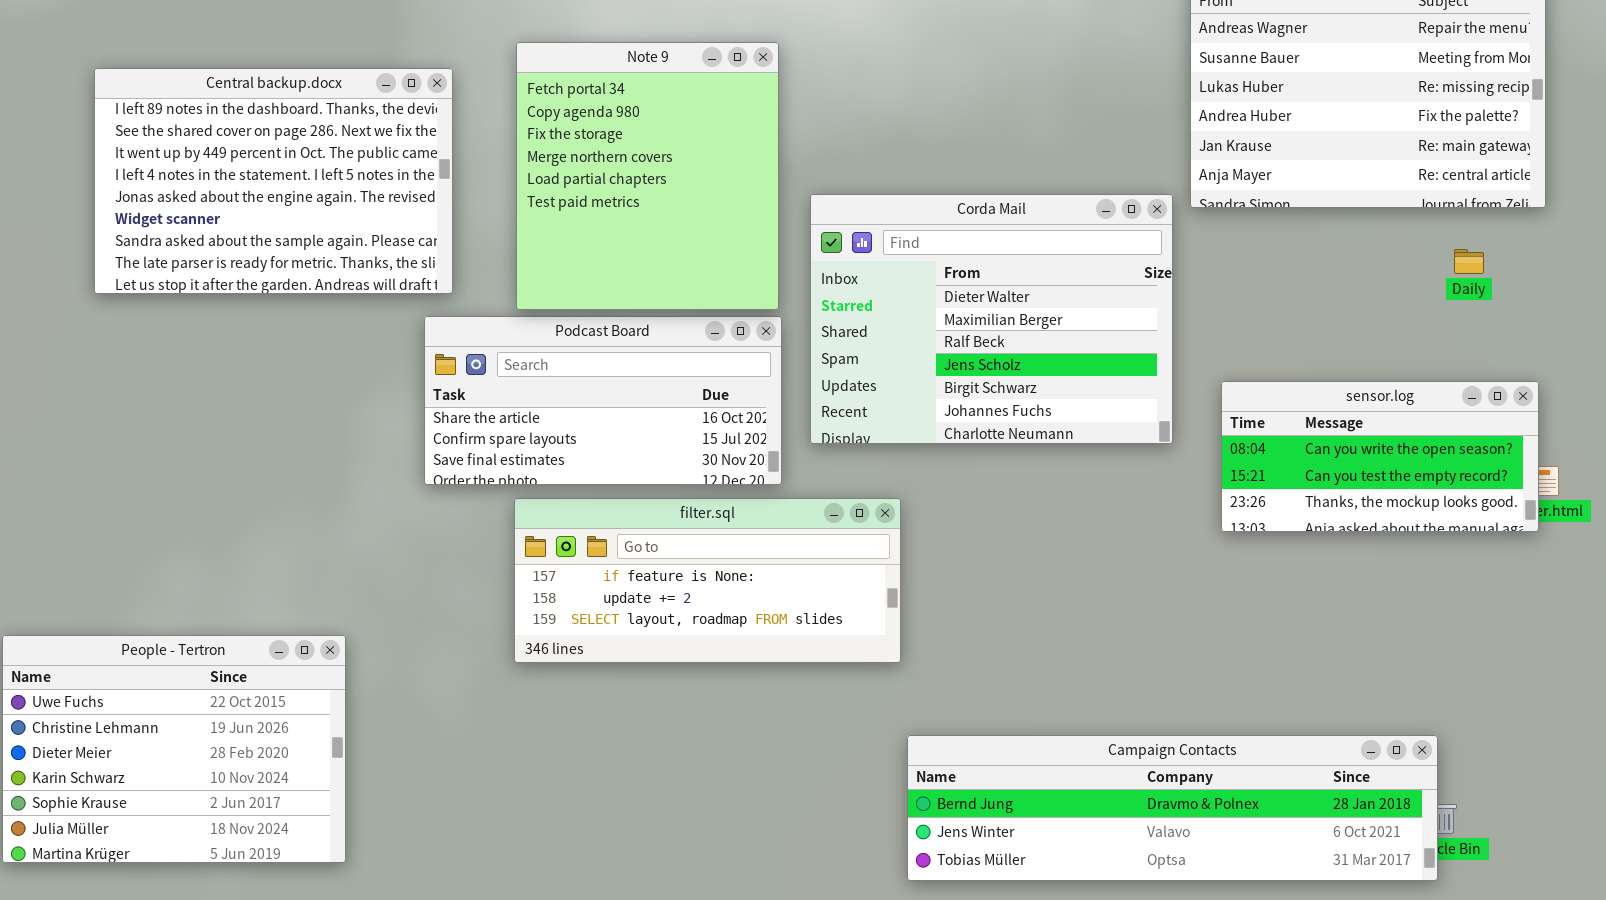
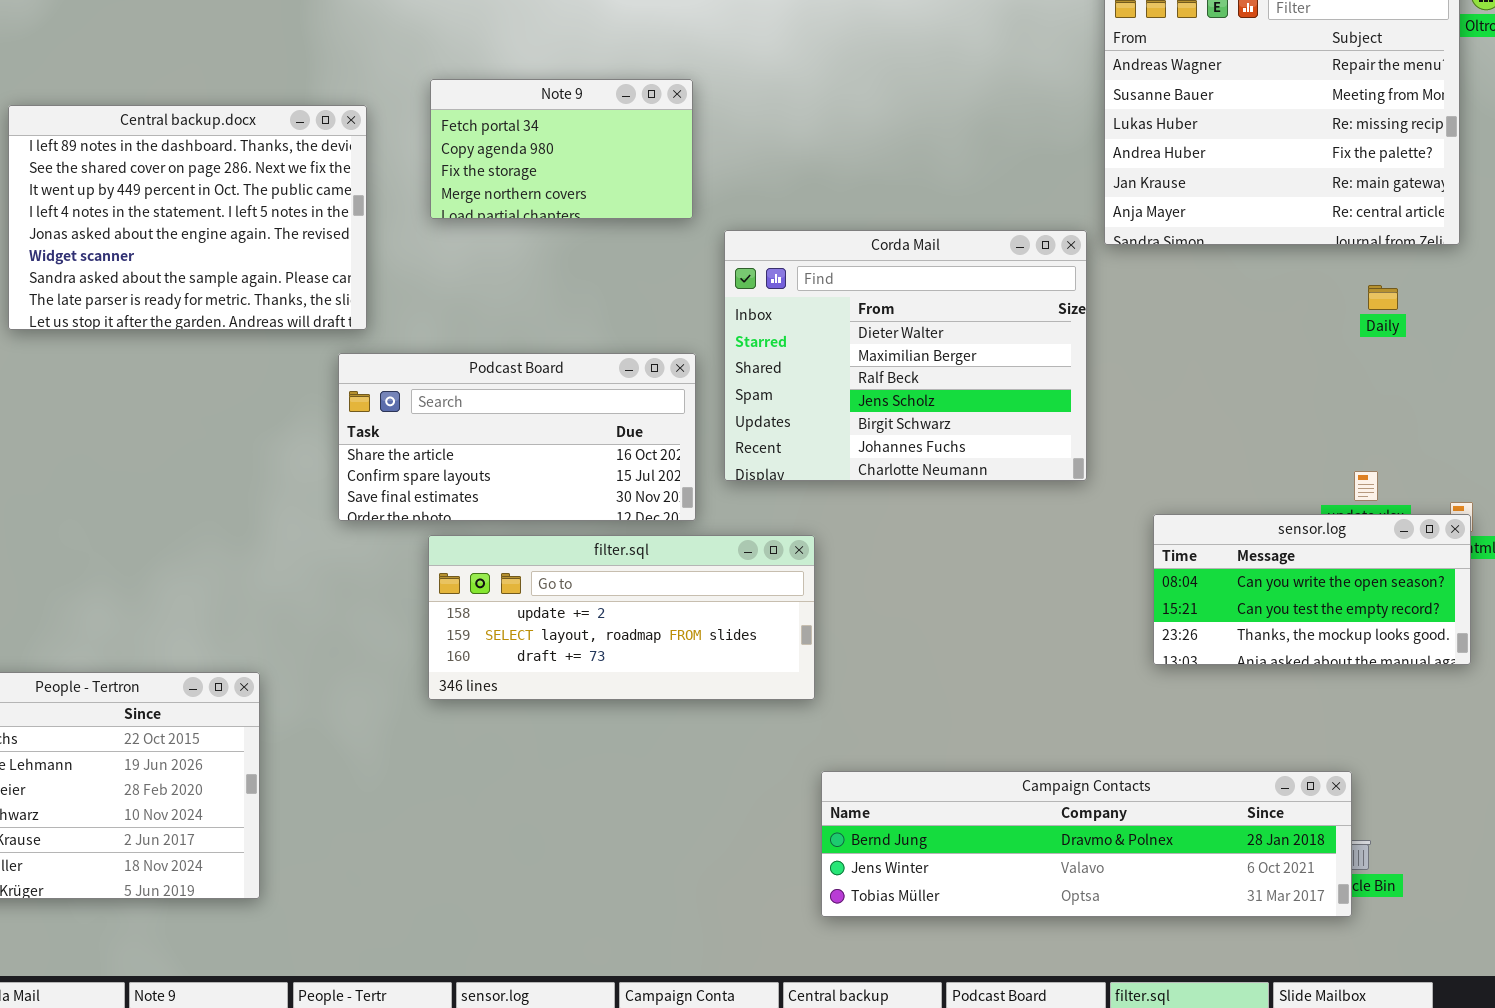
Note 9: [516,42,779,310] -> [430,79,693,219], resized
sensor.log: [1221,381,1539,532] -> [1153,514,1471,665], moved
filter.sql: [514,498,901,663] -> [428,535,815,700], scrolled down 1 row

